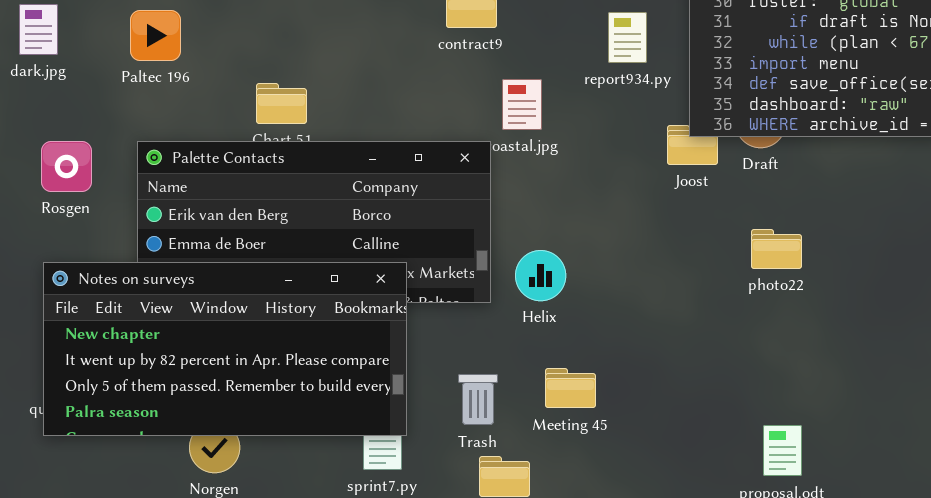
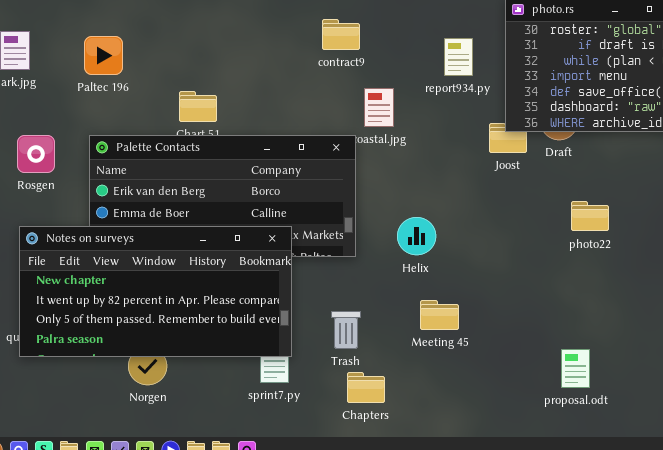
photo22: [751,229,802,269] -> [571,201,609,231], moved
Helix: [515,250,566,301] -> [397,217,436,255], moved
Meeting 45: [545,368,596,408] -> [420,300,459,330], moved

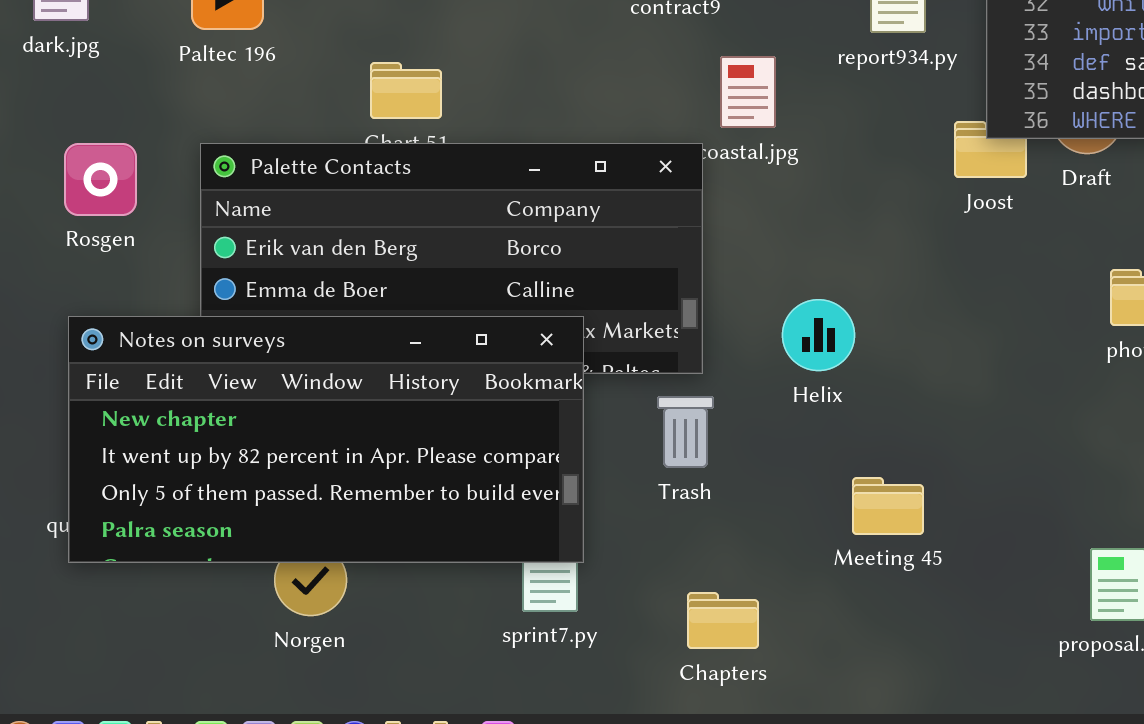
Meeting 45: [420,300,459,330] -> [852,477,924,535], moved
Trash: [331,311,361,349] -> [657,396,714,468], moved

